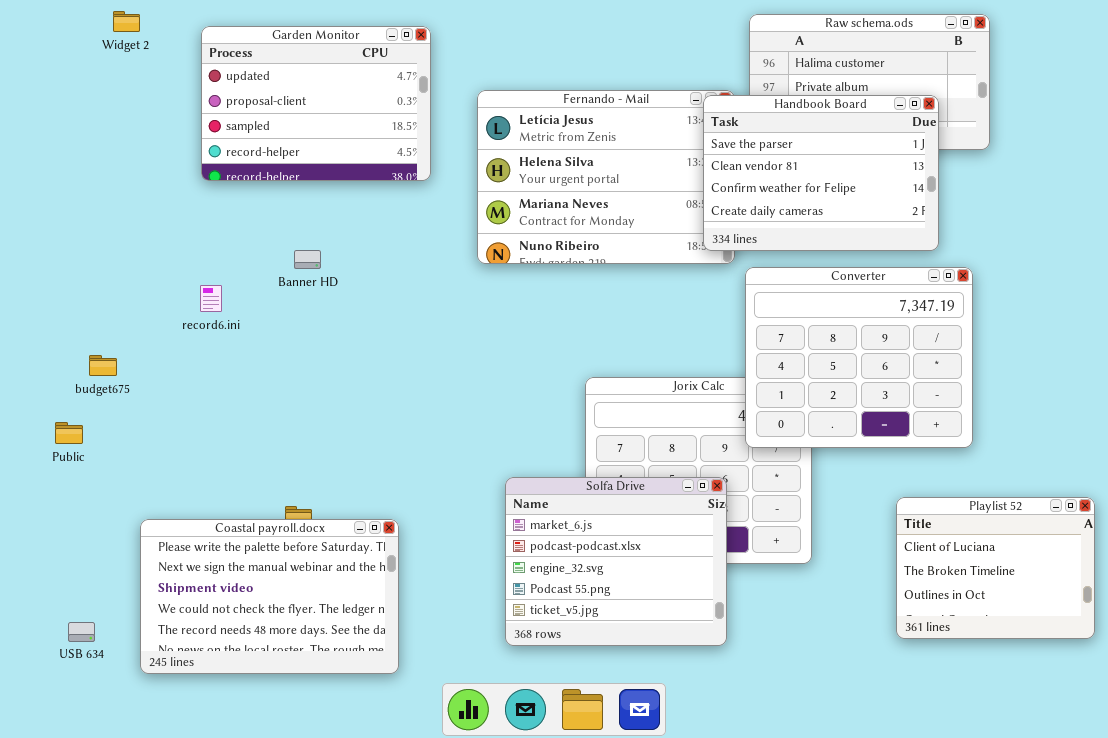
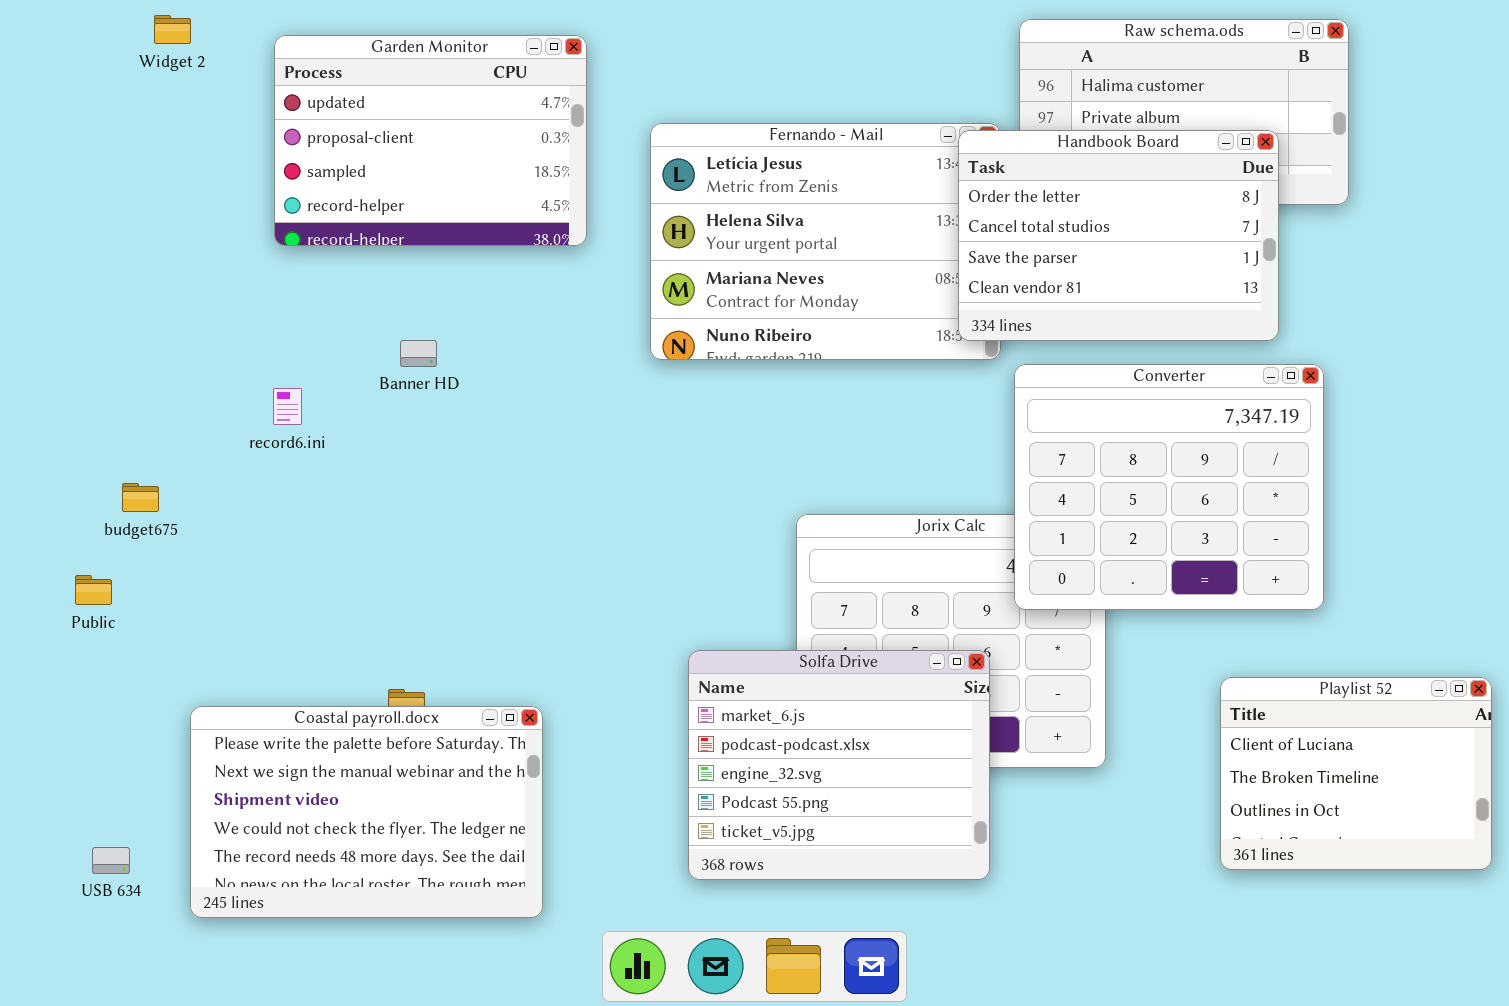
Handbook Board: [703,95,939,251] -> [958,130,1279,341], scrolled up 2 rows

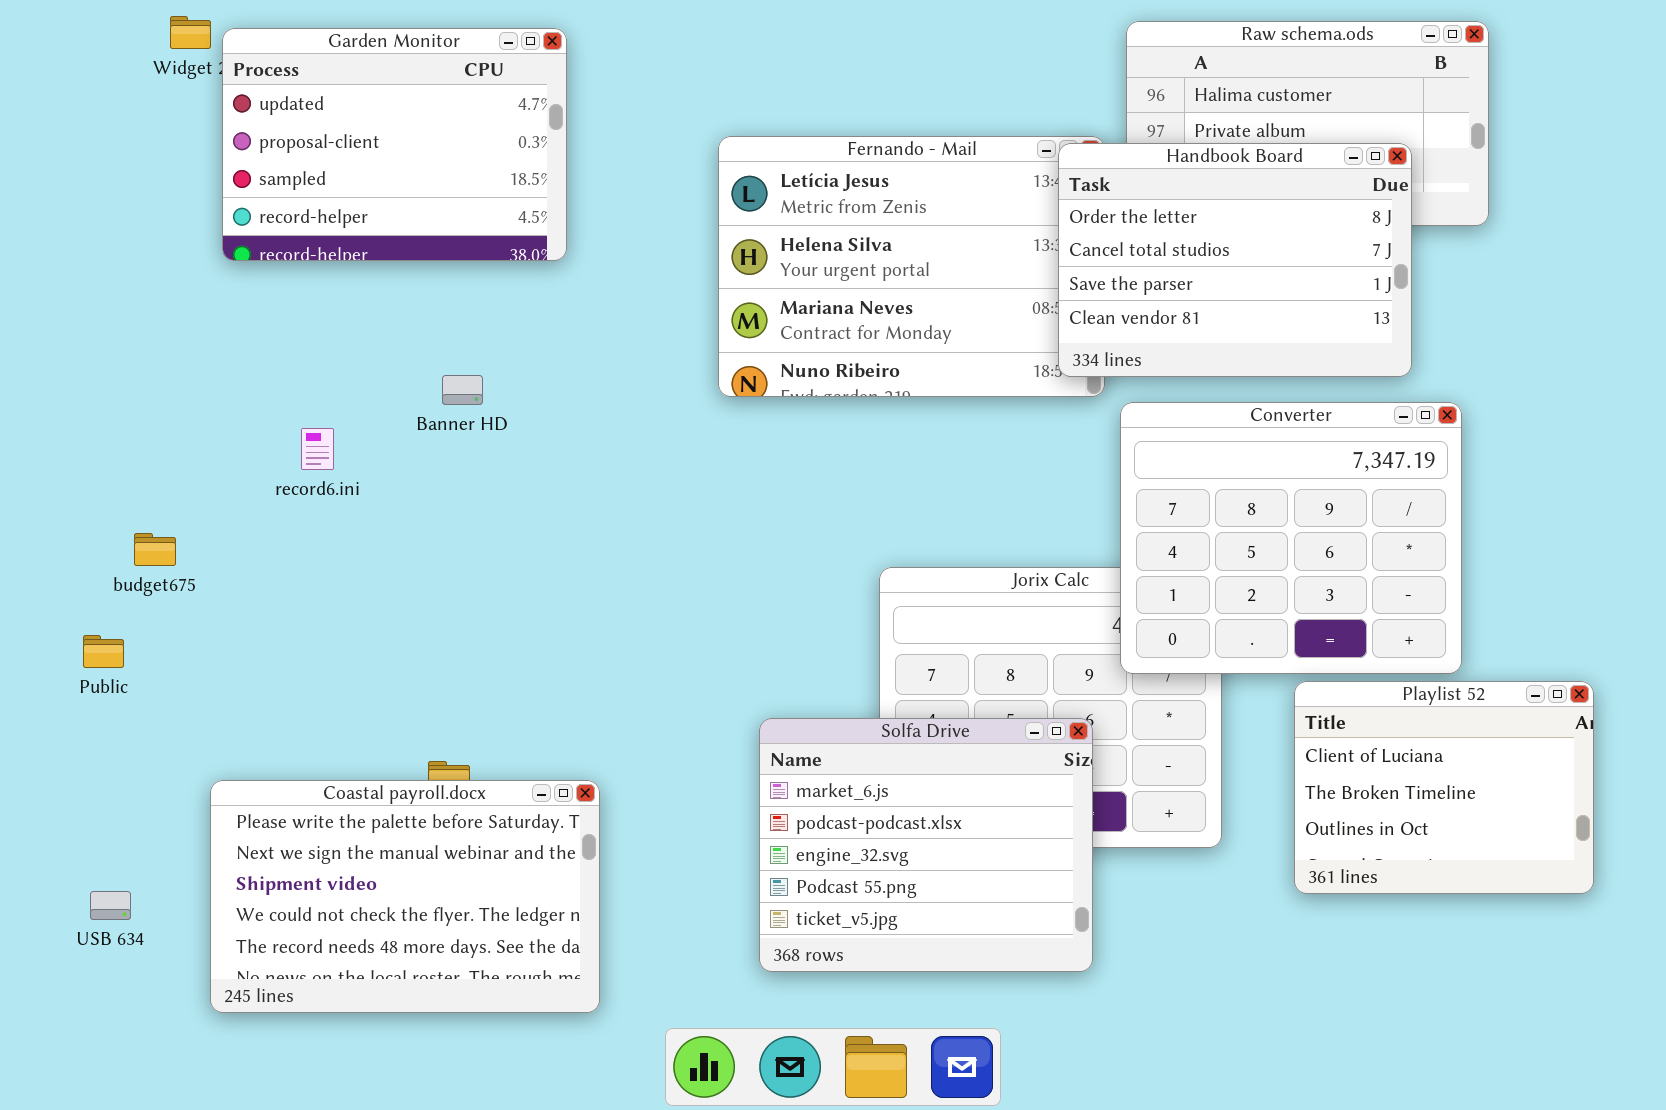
Garden Monitor: [274,35,587,246] -> [222,28,567,261], moved
Playlist 52: [1220,677,1492,870] -> [1294,681,1594,894], moved
USB 634: [92,847,130,874] -> [90,891,131,920], moved

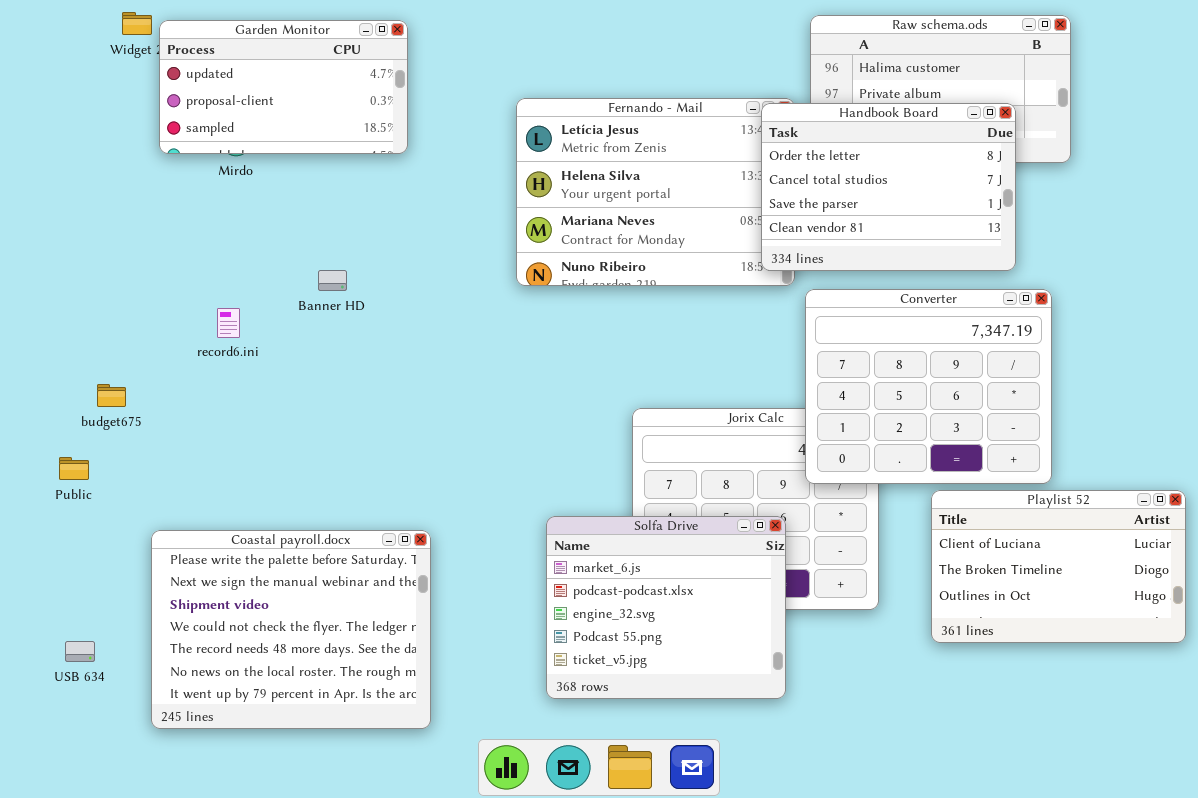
Garden Monitor: [222,28,567,261] -> [159,20,408,154], resized
Playlist 52: [1294,681,1594,894] -> [931,490,1186,643], resized
Coastal payroll.docx: [210,780,600,1013] -> [151,530,431,729], resized

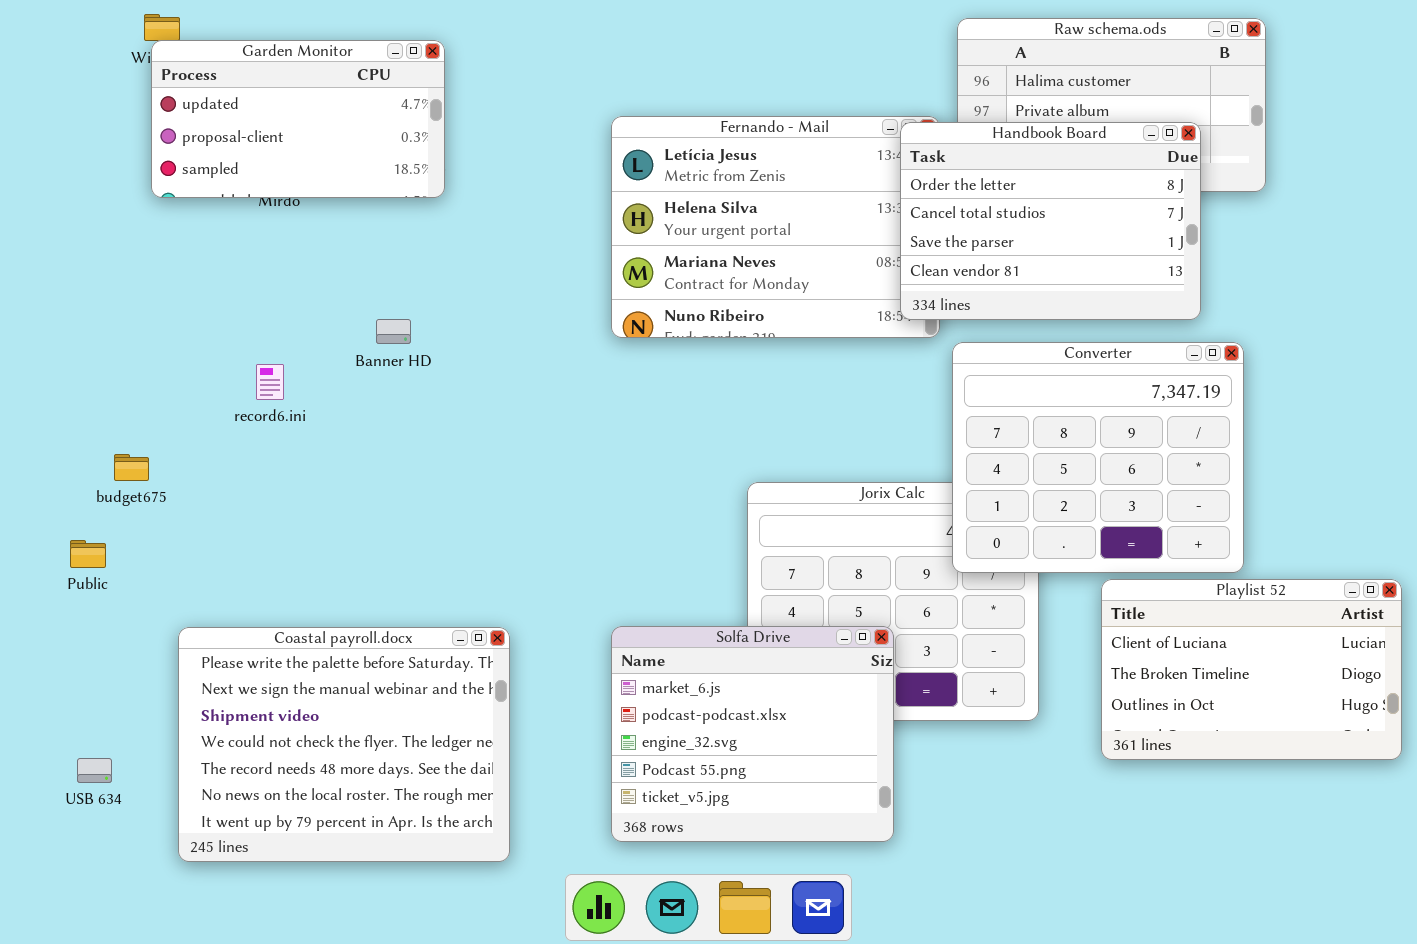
Garden Monitor: [159,20,408,154] -> [151,40,445,198], moved
Solfa Drive: [546,516,786,699] -> [611,626,894,842], moved

